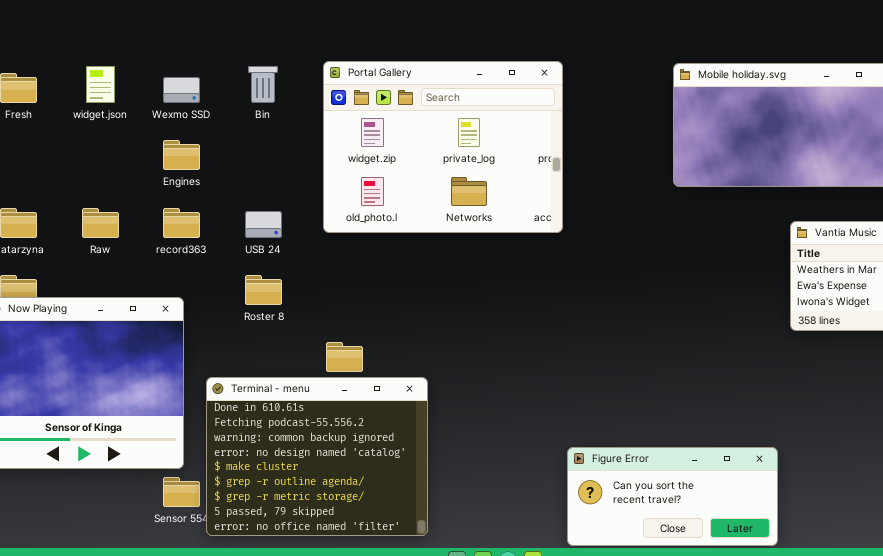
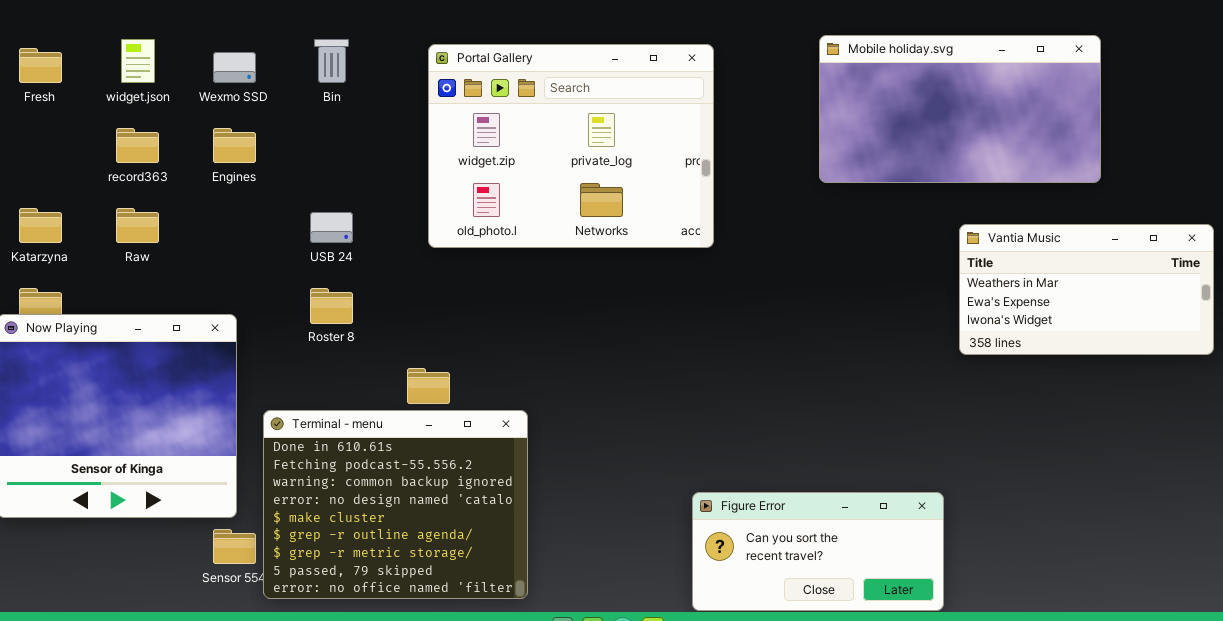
Portal Gallery: [323,61,563,233] -> [428,44,714,248], moved
record363: [163,208,200,238] -> [116,128,159,163], moved

